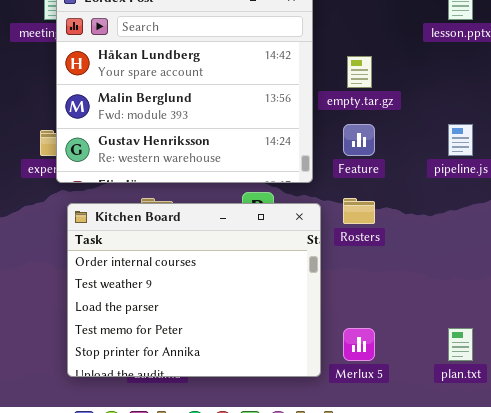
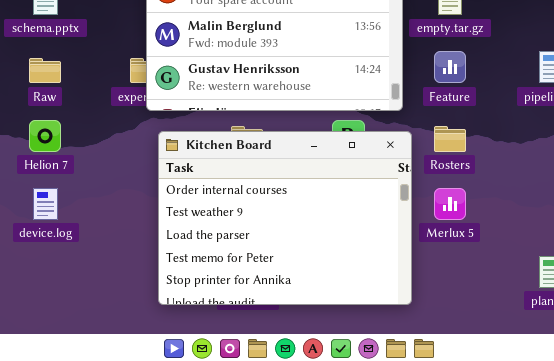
Merlux 5: [343,328,375,361] -> [434,188,466,220], moved

